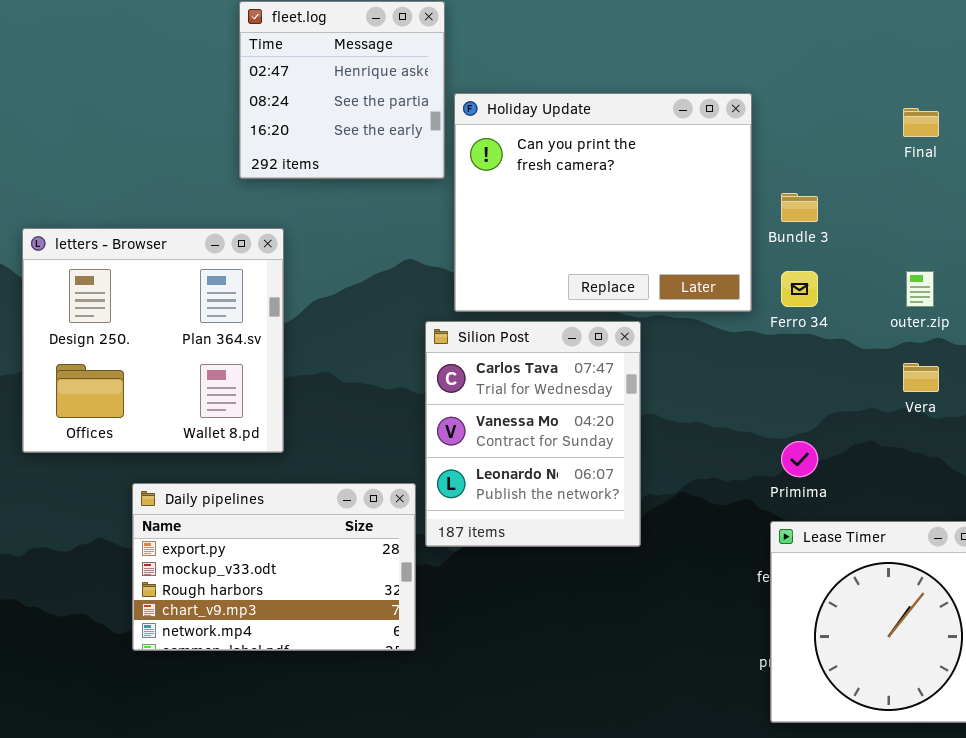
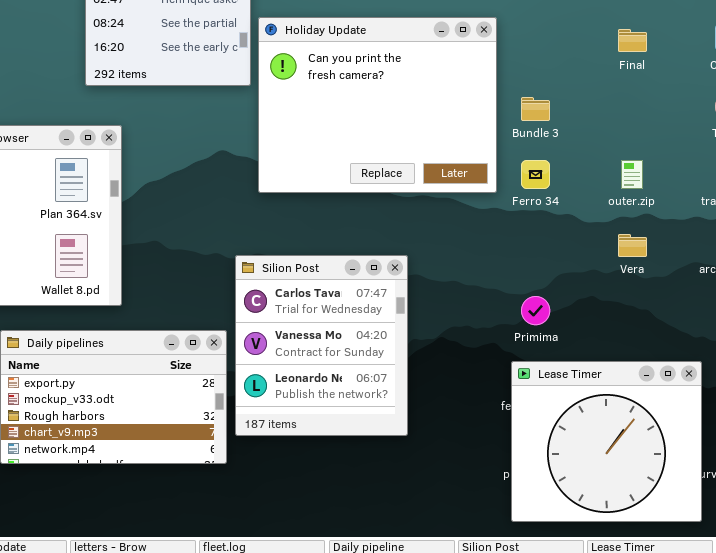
Silion Post: [425,321,641,547] -> [235,255,408,436], moved

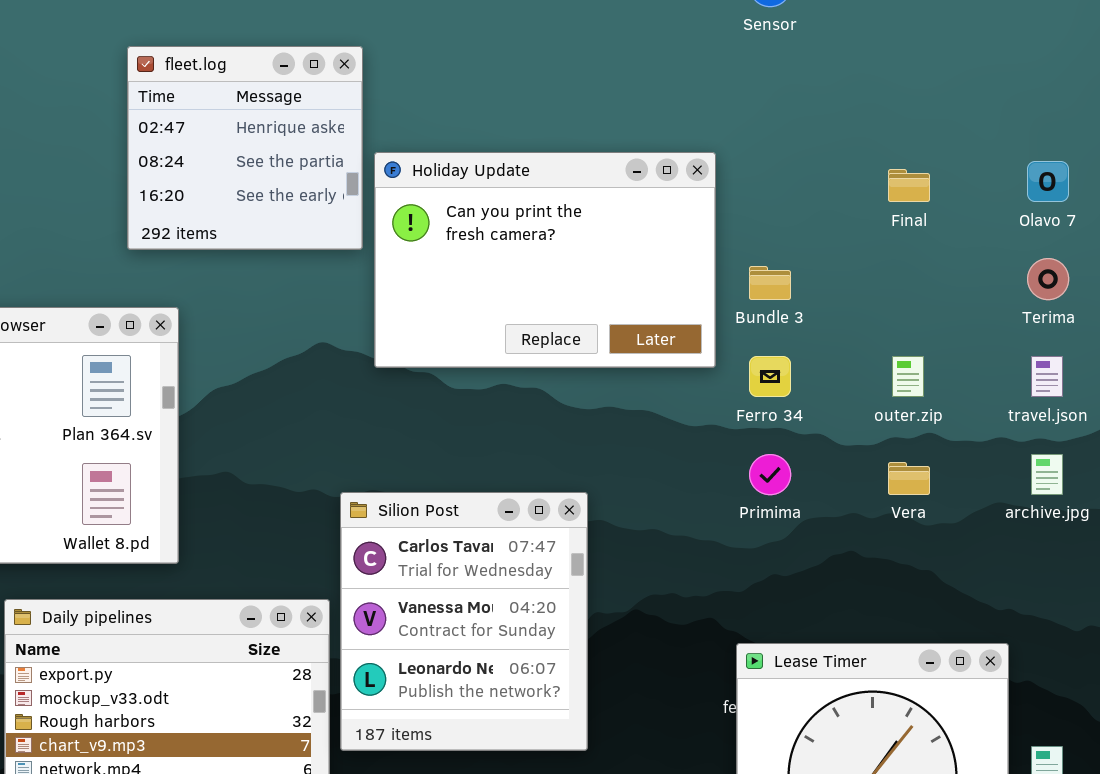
Holiday Update: [258,17,497,193] -> [374,152,716,368], resized
Primima: [521,296,550,325] -> [749,454,791,495], moved

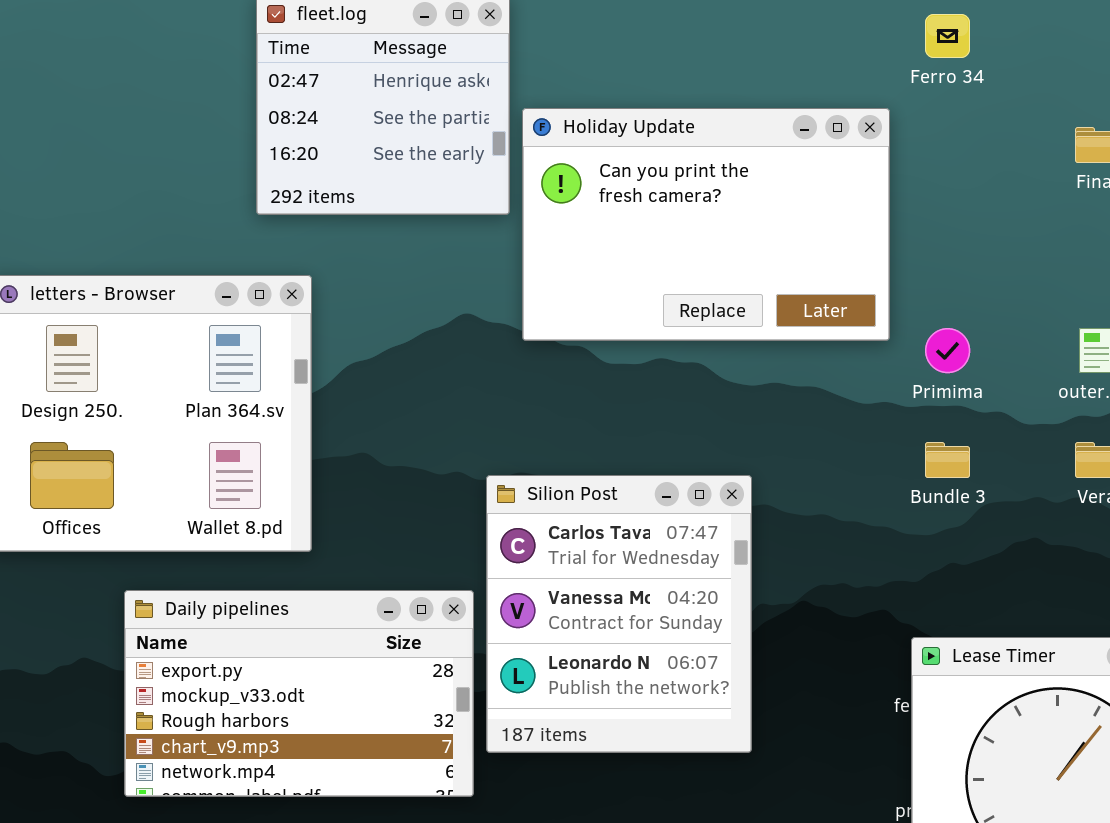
Bundle 3: [749,266,791,300] -> [925,442,970,478], moved
Ferro 34: [749,356,791,397] -> [925,14,970,58], moved
Primima: [749,454,791,495] -> [925,328,970,373], moved

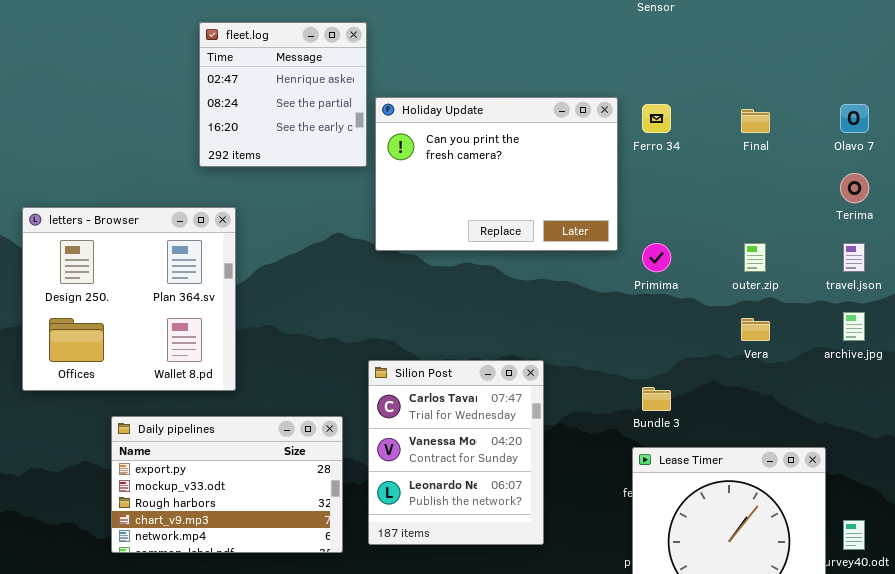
Ferro 34: [925,14,970,58] -> [642,104,671,133], moved
Bundle 3: [925,442,970,478] -> [642,387,671,411], moved
Silion Post: [486,475,752,753] -> [368,360,544,545], moved

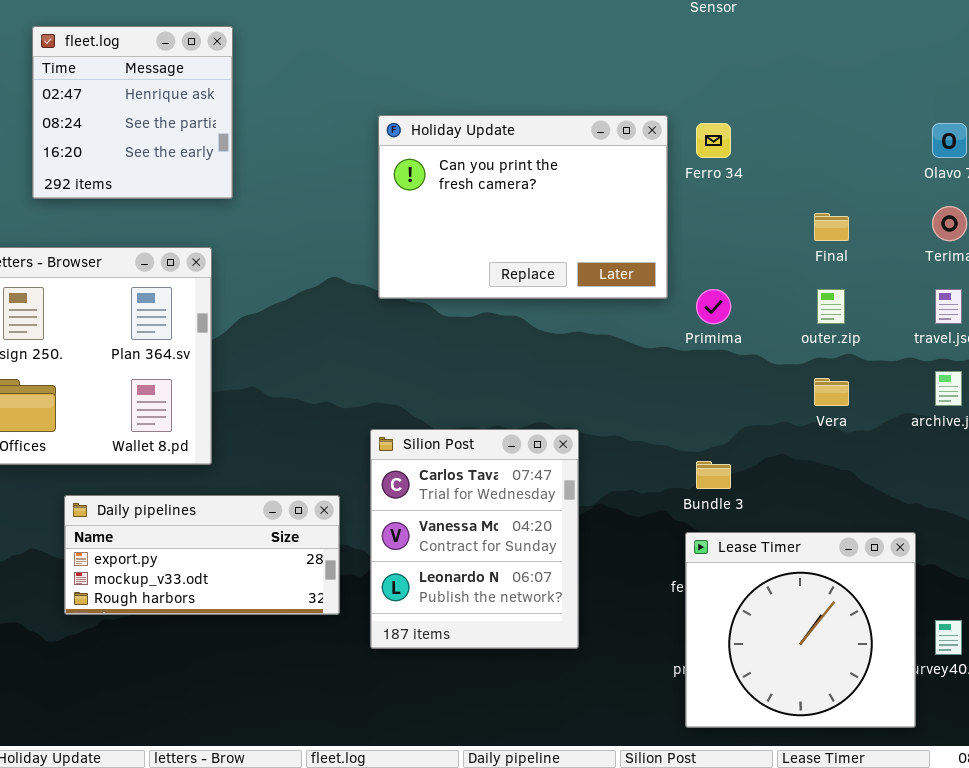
fleet.log: [199,22,367,167] -> [32,26,233,199], moved
Final: [741,109,770,133] -> [814,213,849,241], moved
Daily pipelines: [111,416,343,553] -> [64,495,340,615], resized

